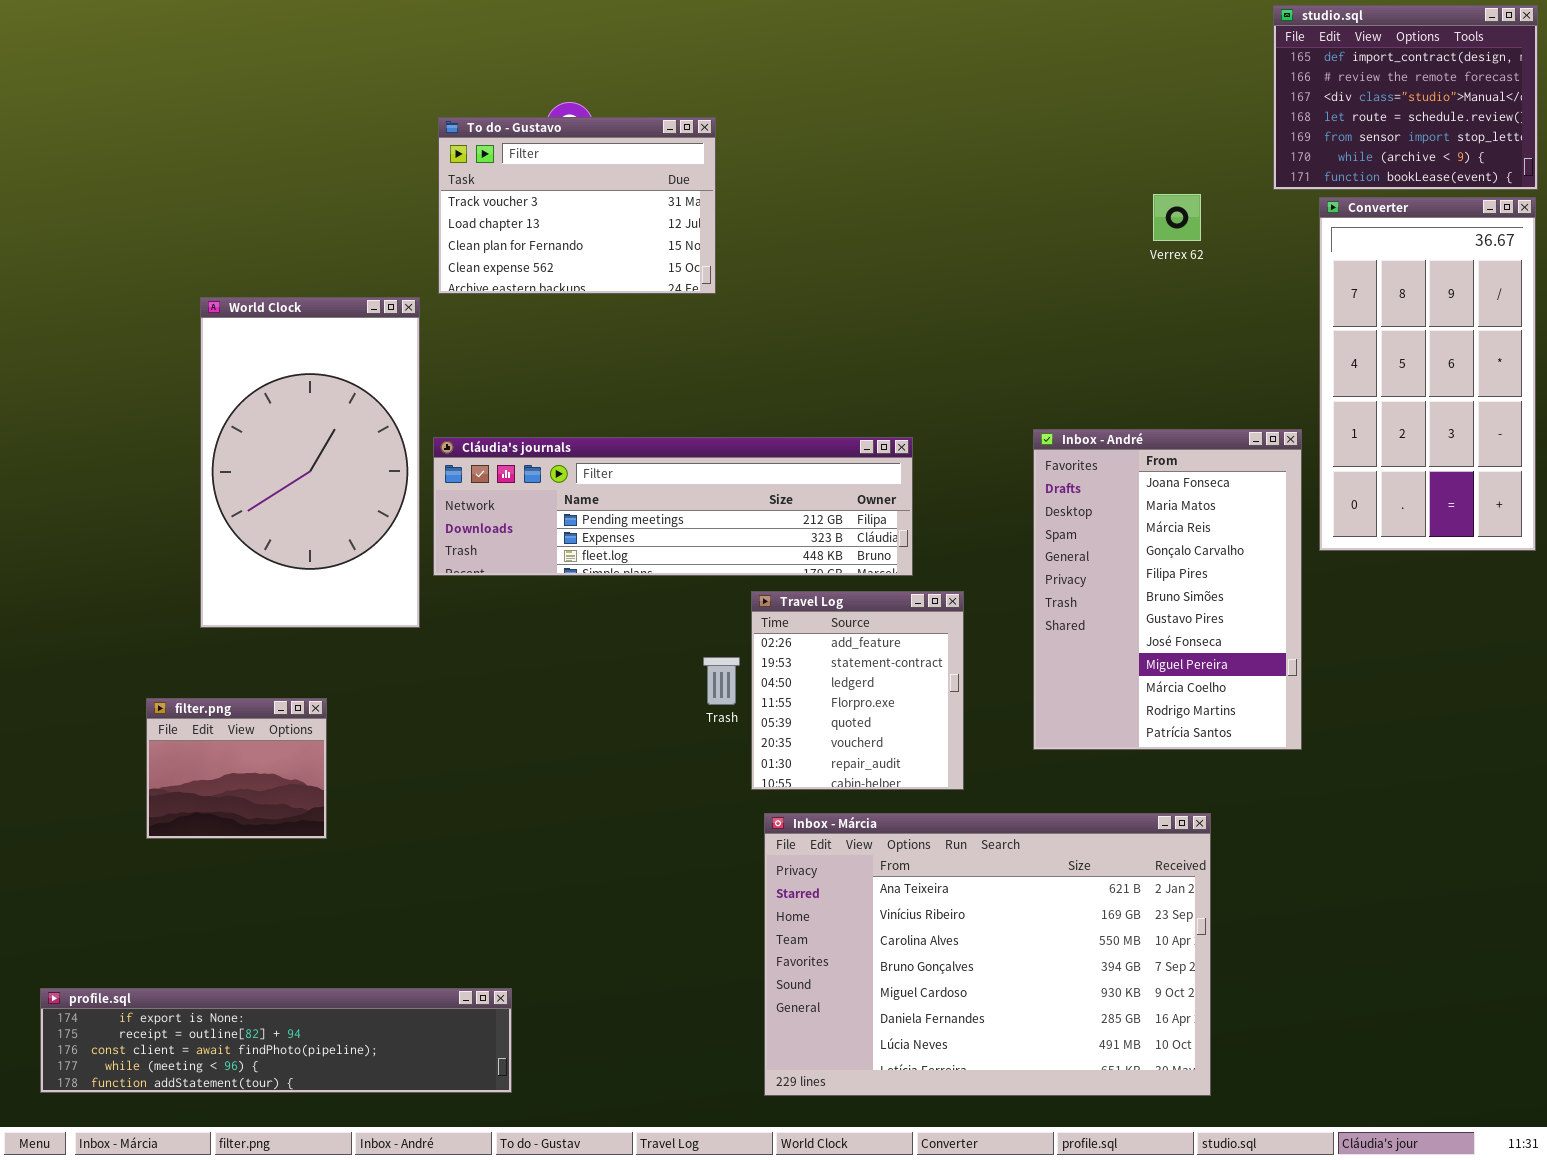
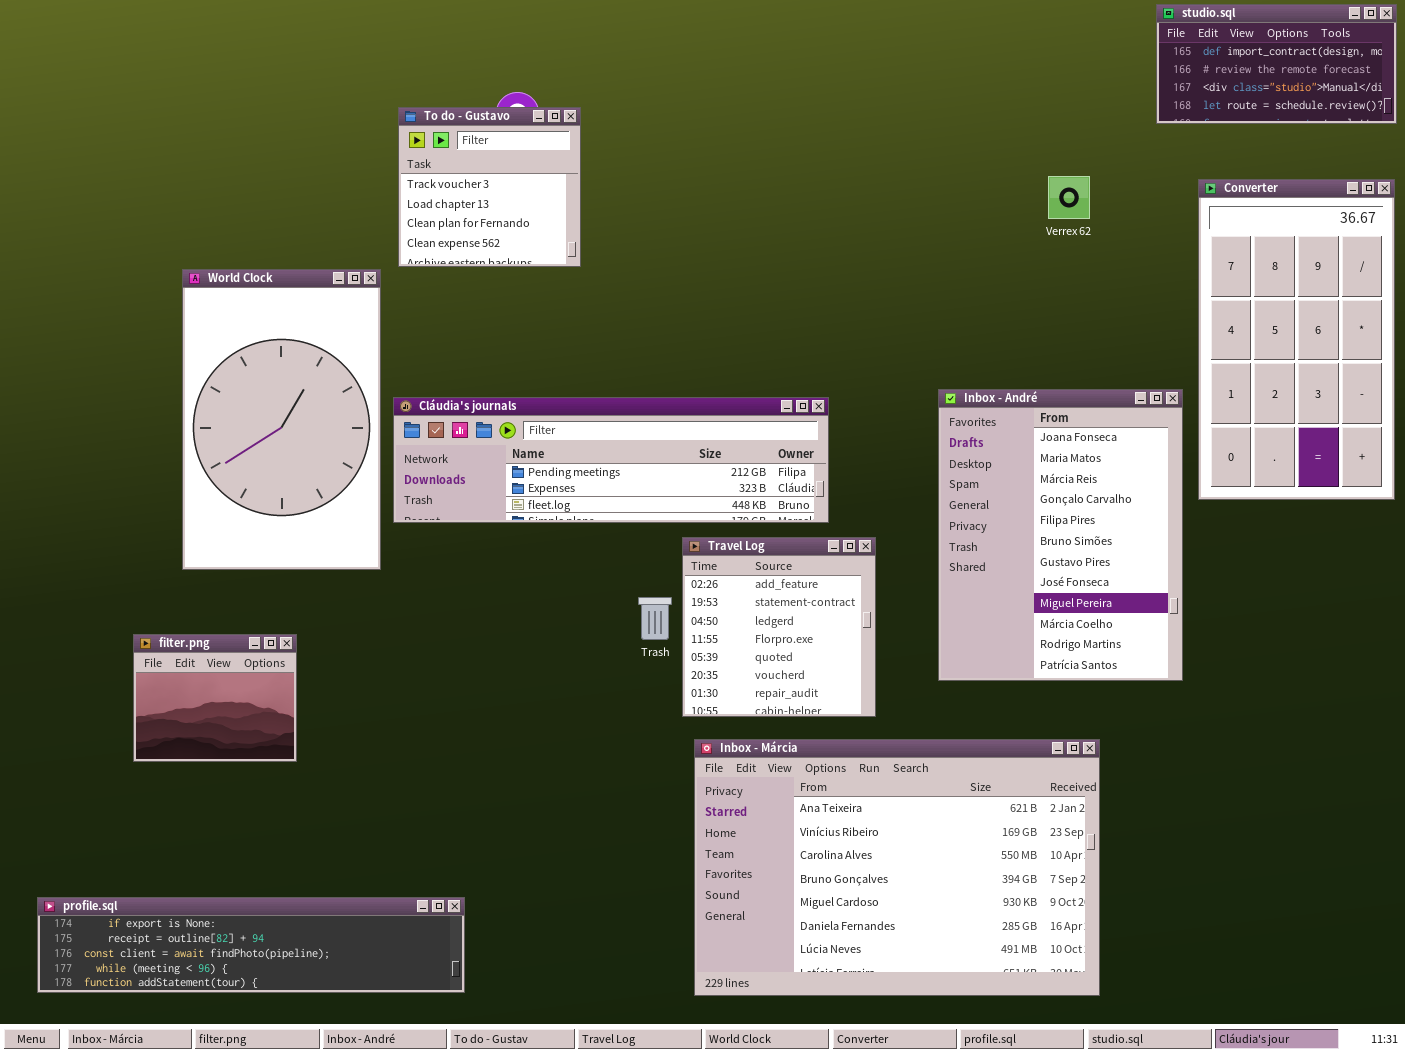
studio.sql: [1273,5,1538,190] -> [1156,4,1397,124], resized
To do - Gustavo: [438,117,716,294] -> [398,107,581,267], resized

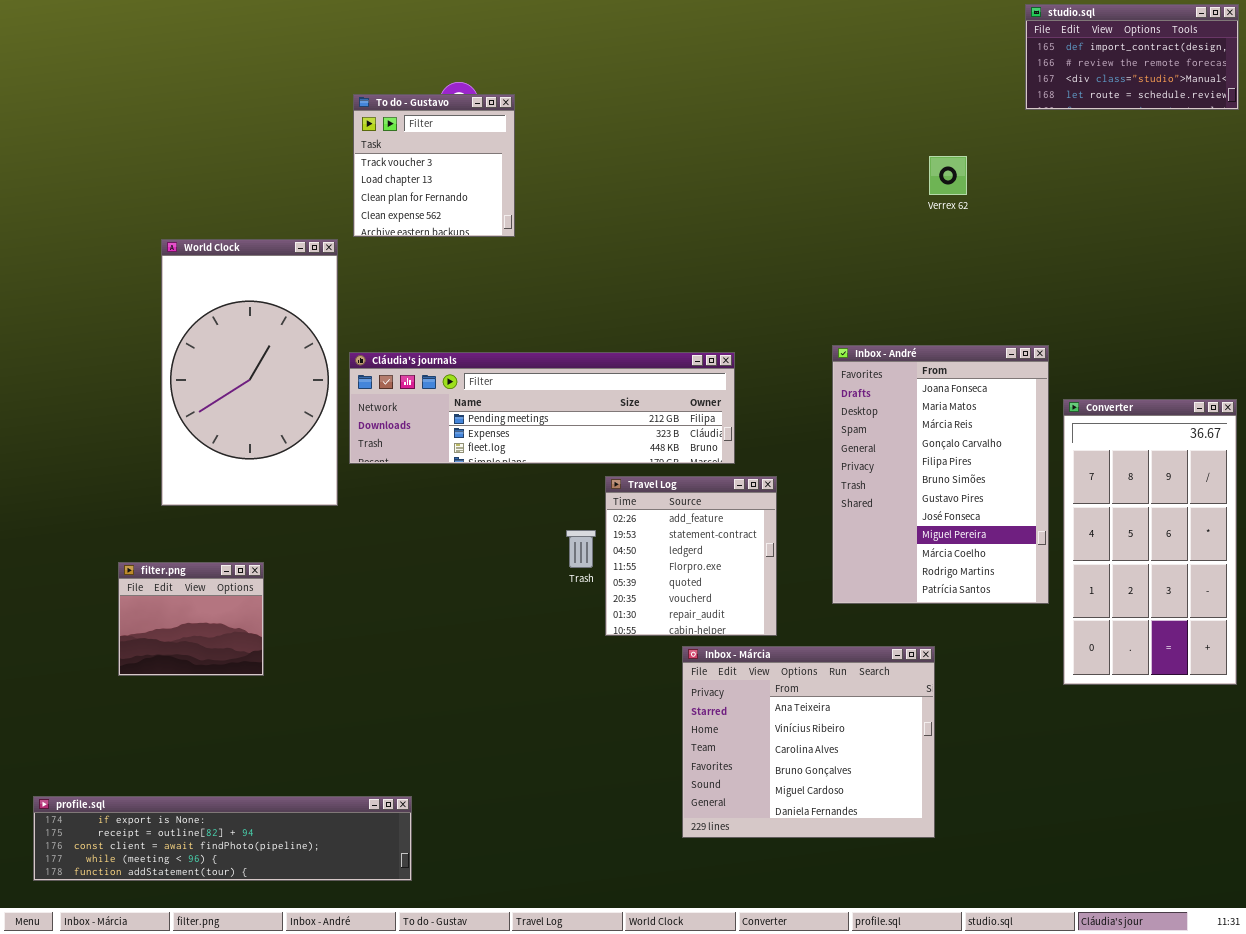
Converter: [1198,179,1395,500] -> [1063,399,1237,685], moved
Inbox - Márcia: [694,739,1100,996] -> [682,646,935,838], moved, resized

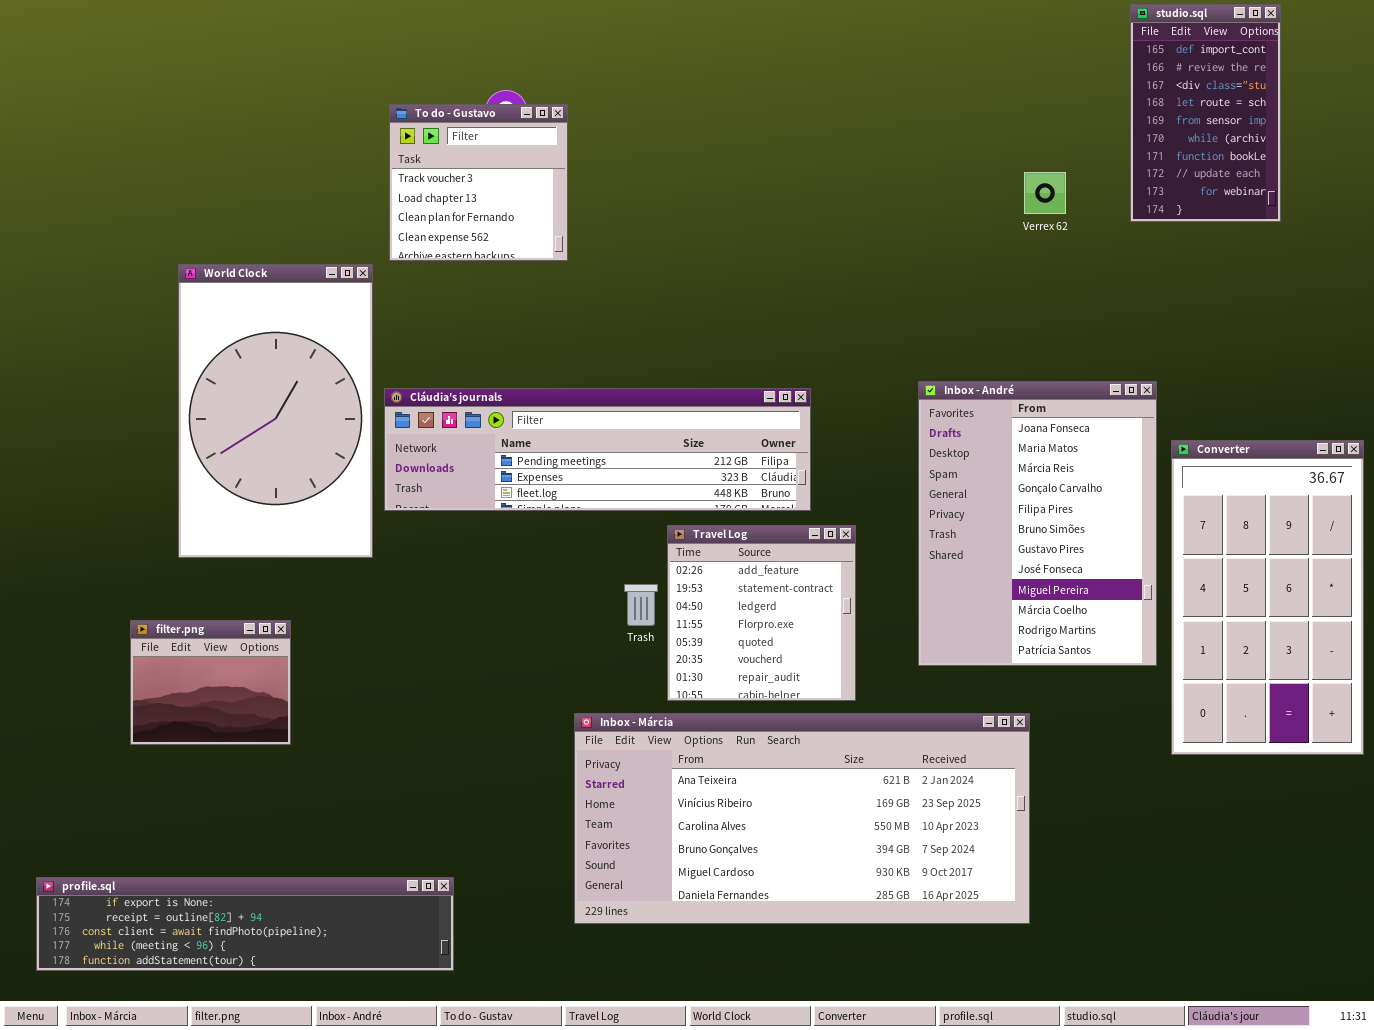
studio.sql: [1025,4,1239,110] -> [1130,4,1281,222], resized
Inbox - Márcia: [682,646,935,838] -> [574,713,1030,924], resized

